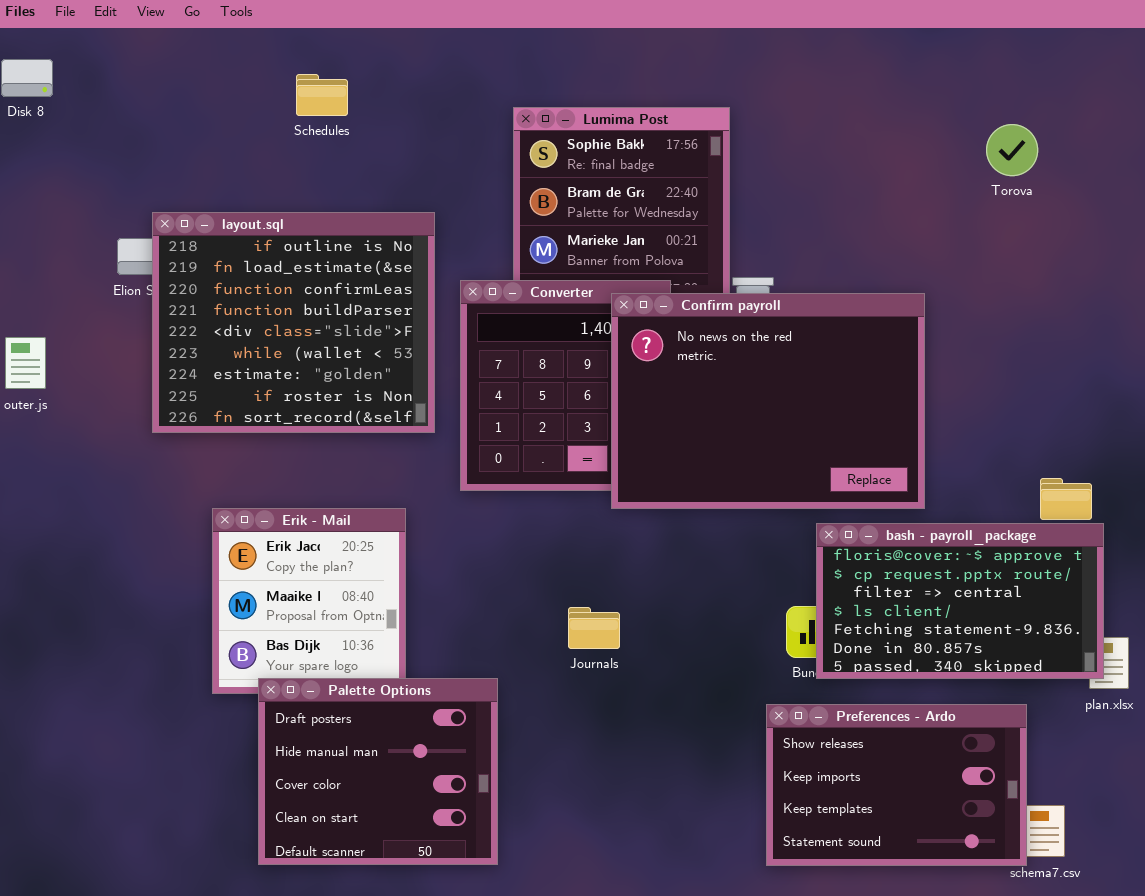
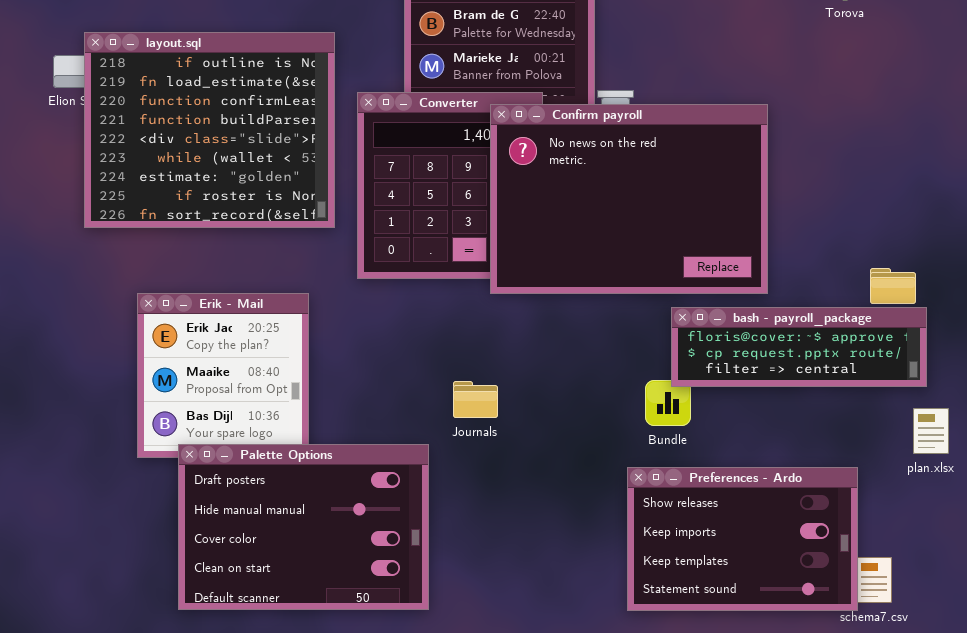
bash - payroll_package: [816,523,1104,679] -> [671,307,927,387], resized
Palette Options: [258,678,498,865] -> [178,444,429,610], resized

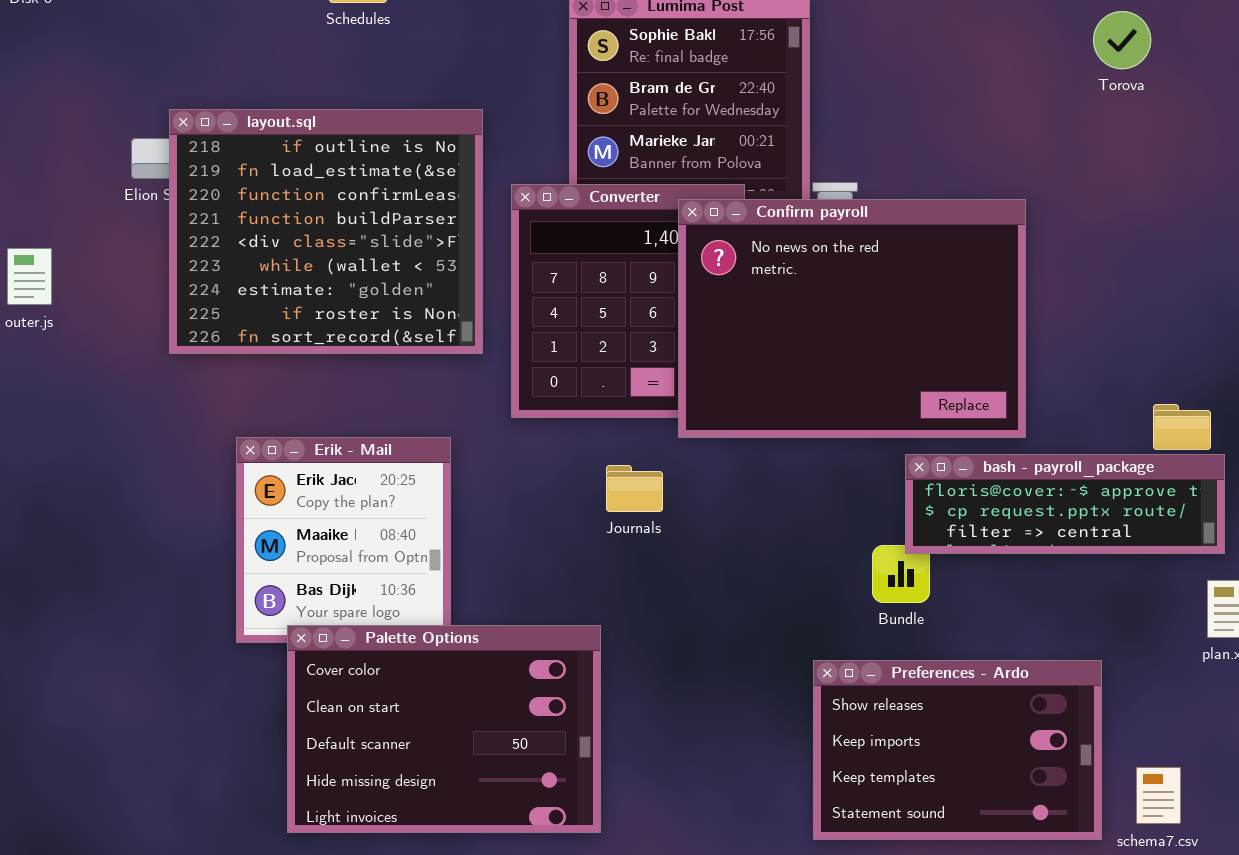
Journals: [453,381,498,418] -> [606,465,663,512], moved
Palette Options: [178,444,429,610] -> [287,625,601,833], scrolled down 2 rows
Preferences - Ardo: [627,467,858,611] -> [813,660,1102,840], moved

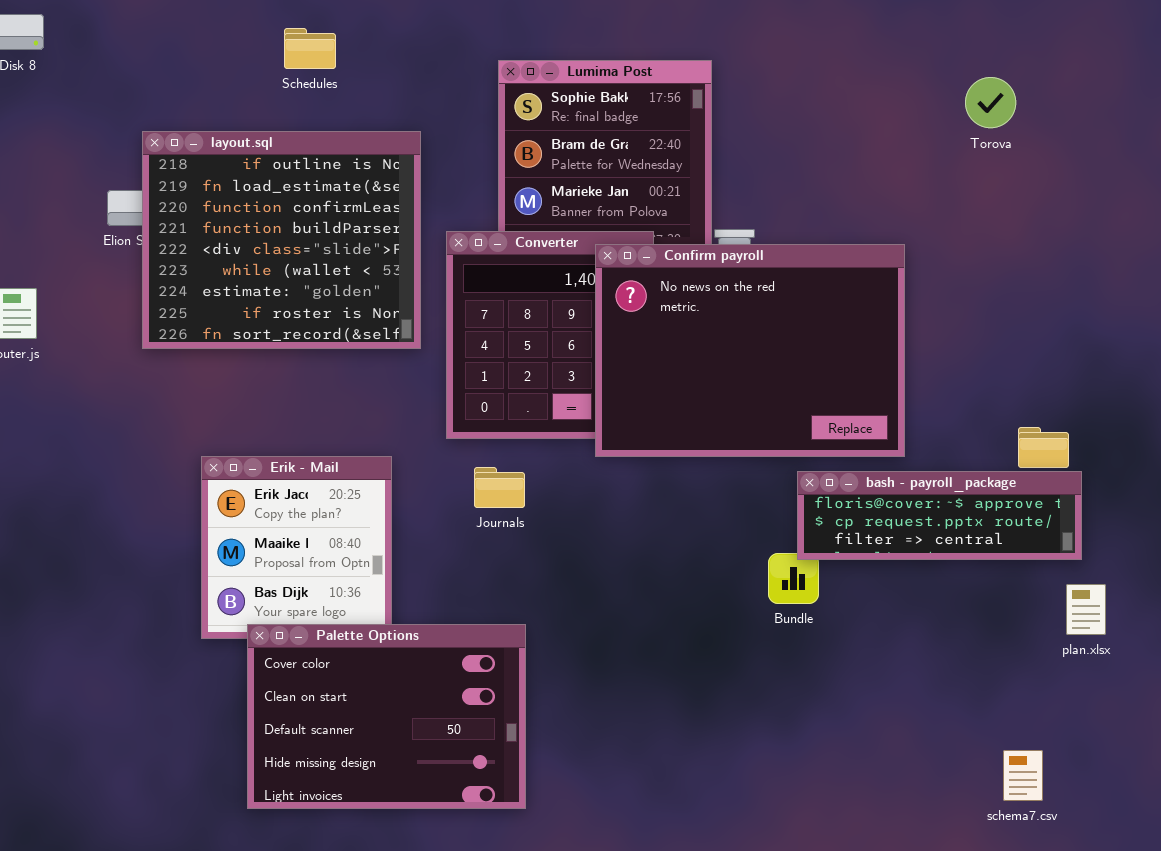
layout.sql: [169,109,483,354] -> [142,131,421,349], moved
Journals: [606,465,663,512] -> [474,467,525,508], moved
Preferences - Ardo: [813,660,1102,840] -> none, closed

